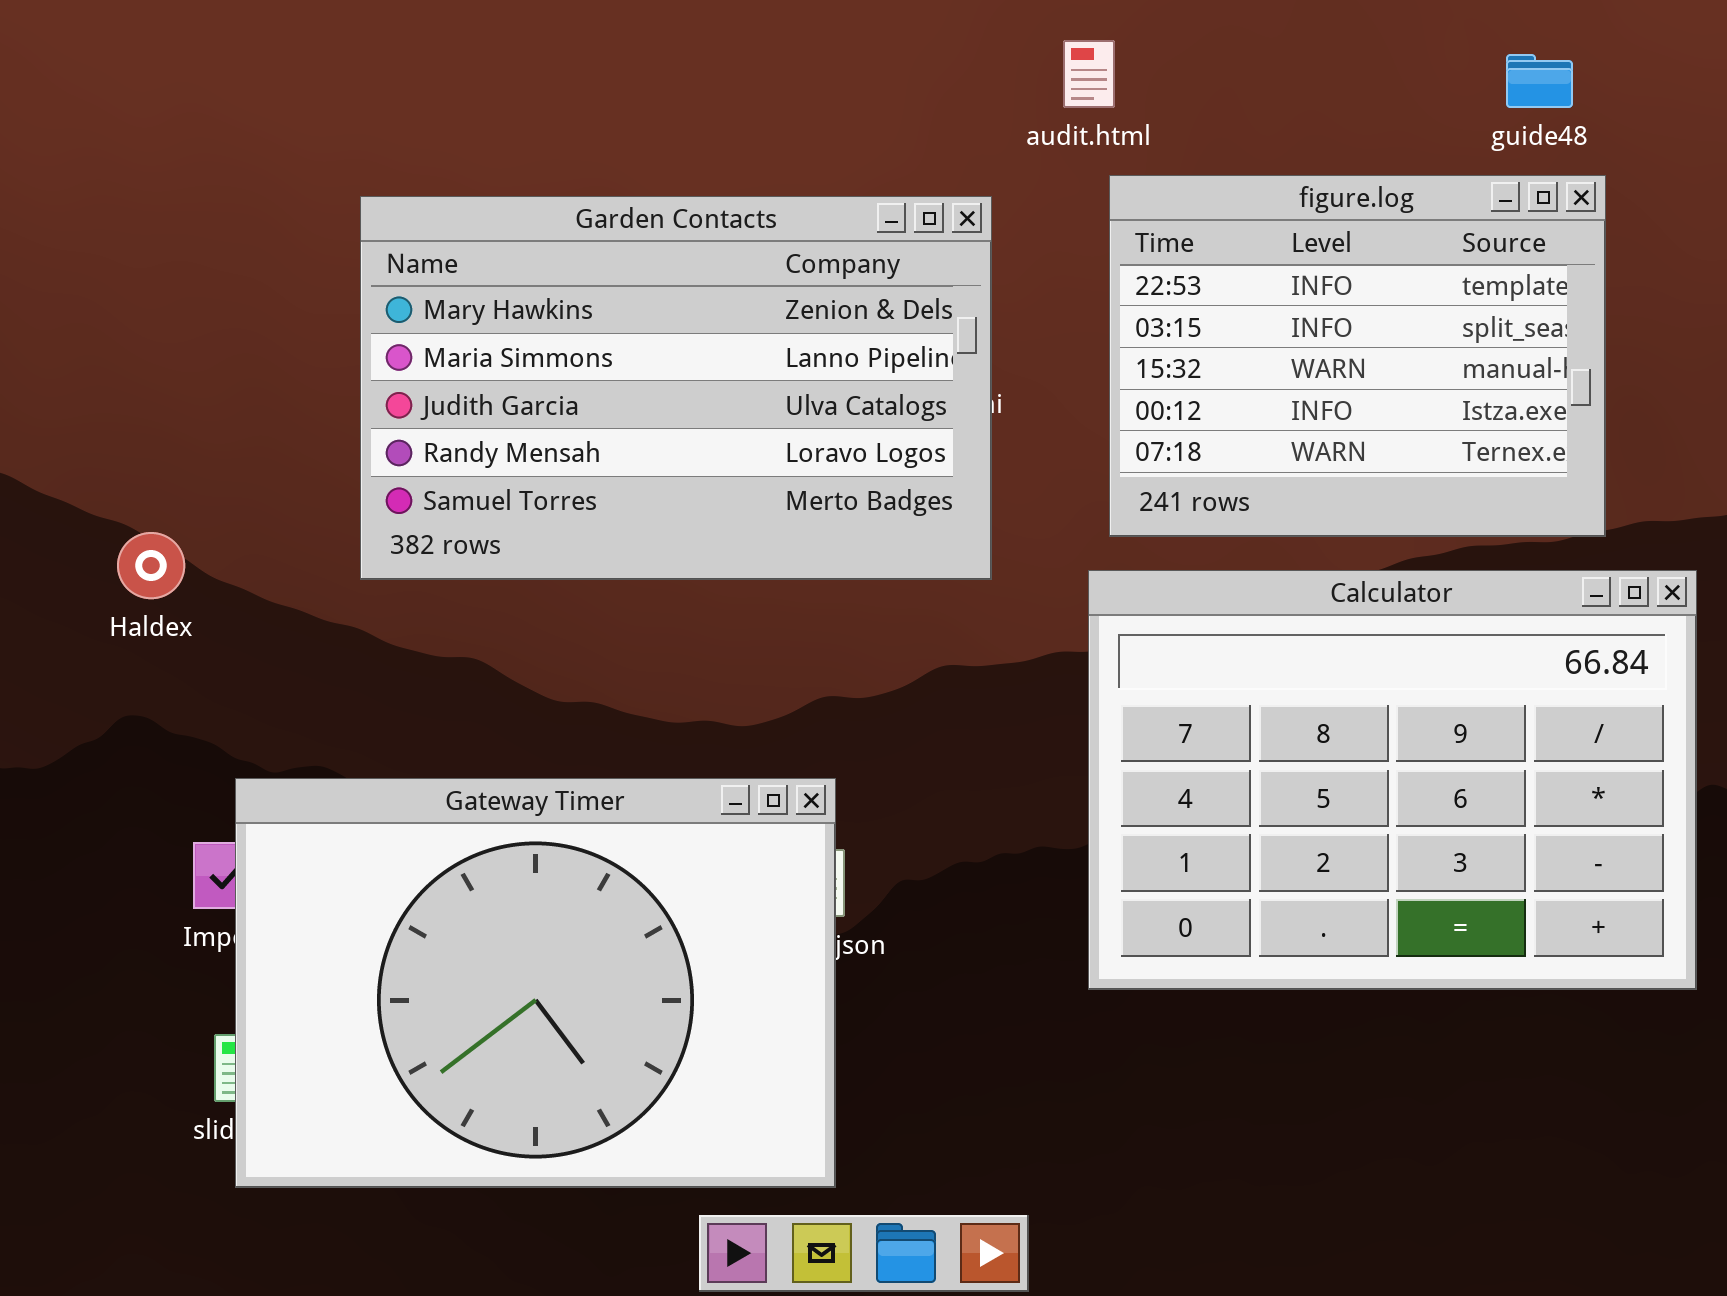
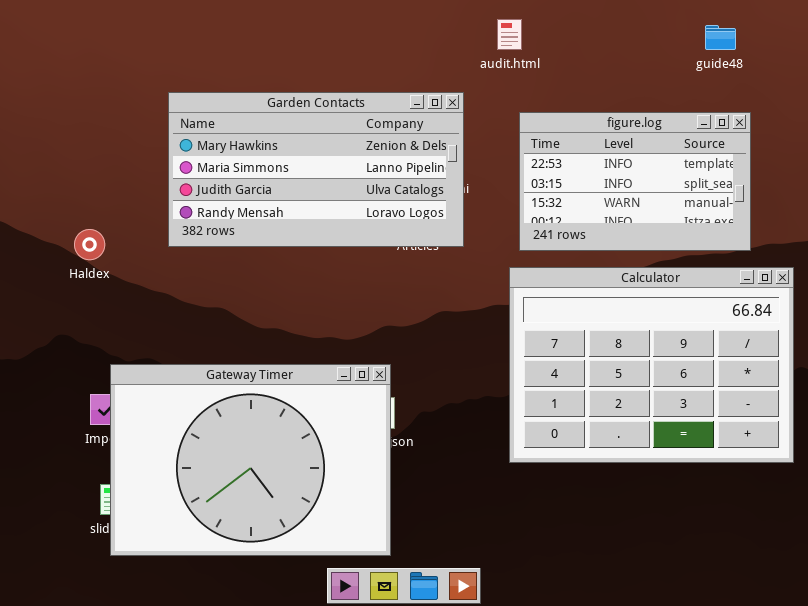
figure.log: [1109,175,1606,537] -> [519,112,751,251], resized
Garden Contacts: [360,196,992,580] -> [168,92,464,247], resized
Haldex: [117,532,185,599] -> [74,229,105,260], moved

